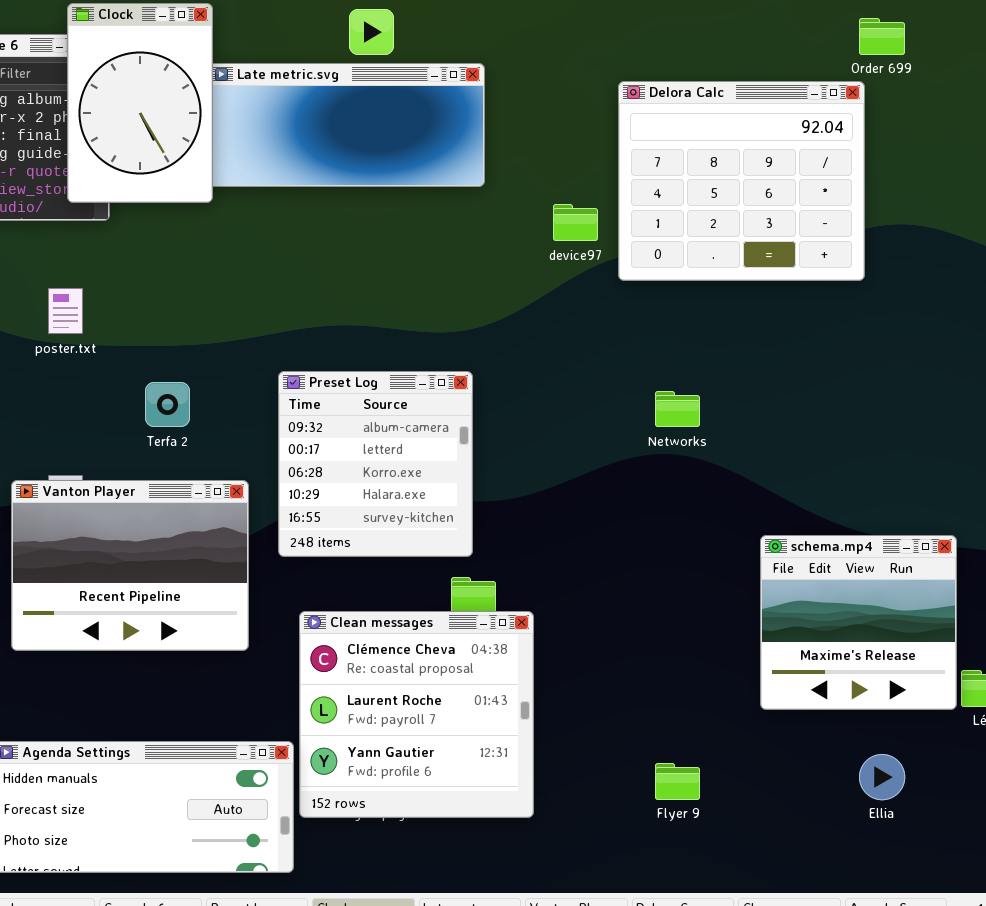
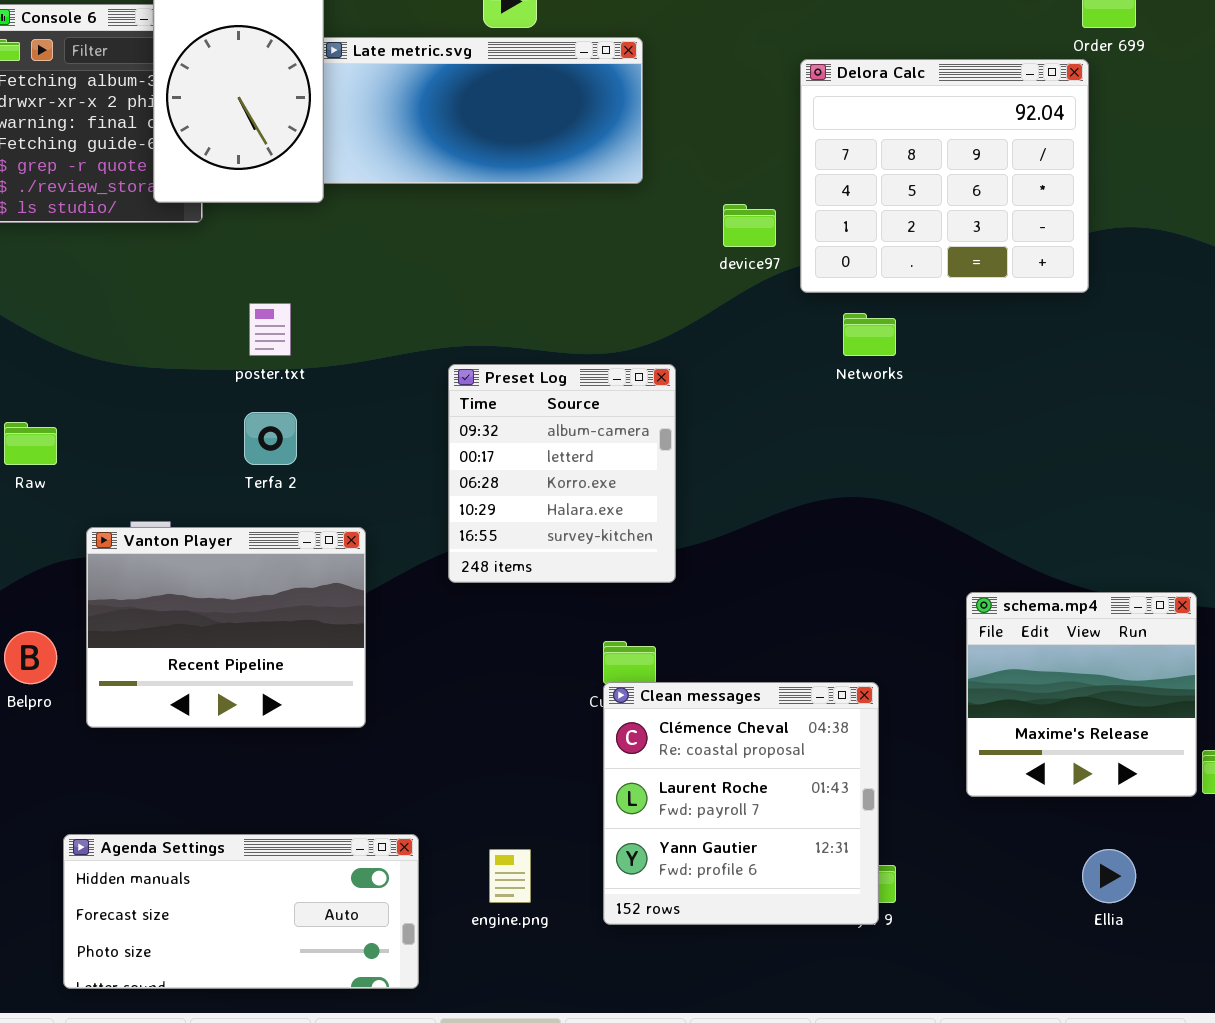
poster.txt: [48,288,83,334] -> [249,303,291,356], moved
Preset Log: [278,371,473,557] -> [448,364,676,583], moved
Networks: [655,391,700,427] -> [843,313,896,356], moved
Clean messages: [299,611,534,818] -> [603,682,879,925], moved

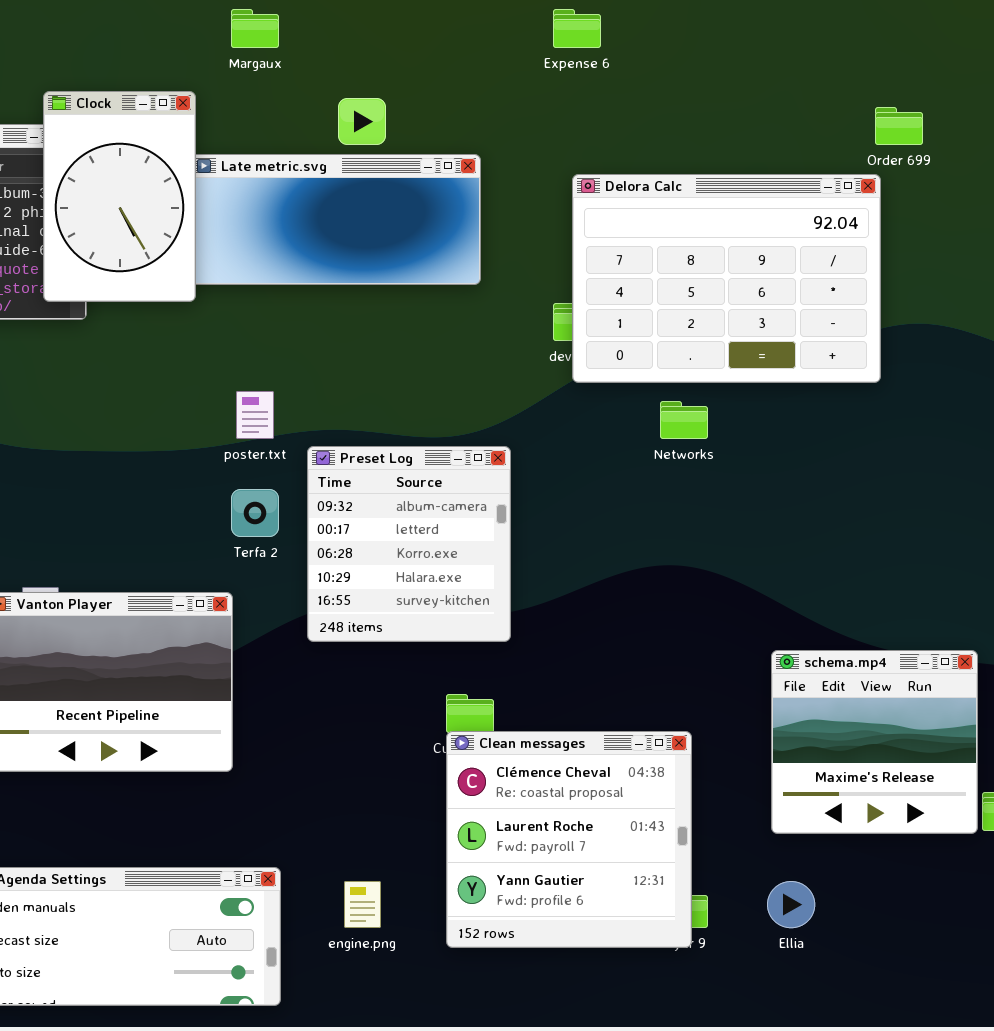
Delora Calc: [800,59,1089,293] -> [572,174,881,383], resized
poster.txt: [249,303,291,356] -> [236,391,274,439], moved
Terfa 2: [244,412,297,465] -> [231,489,279,537], moved
Ellia: [1082,849,1136,903] -> [767,881,815,928], moved

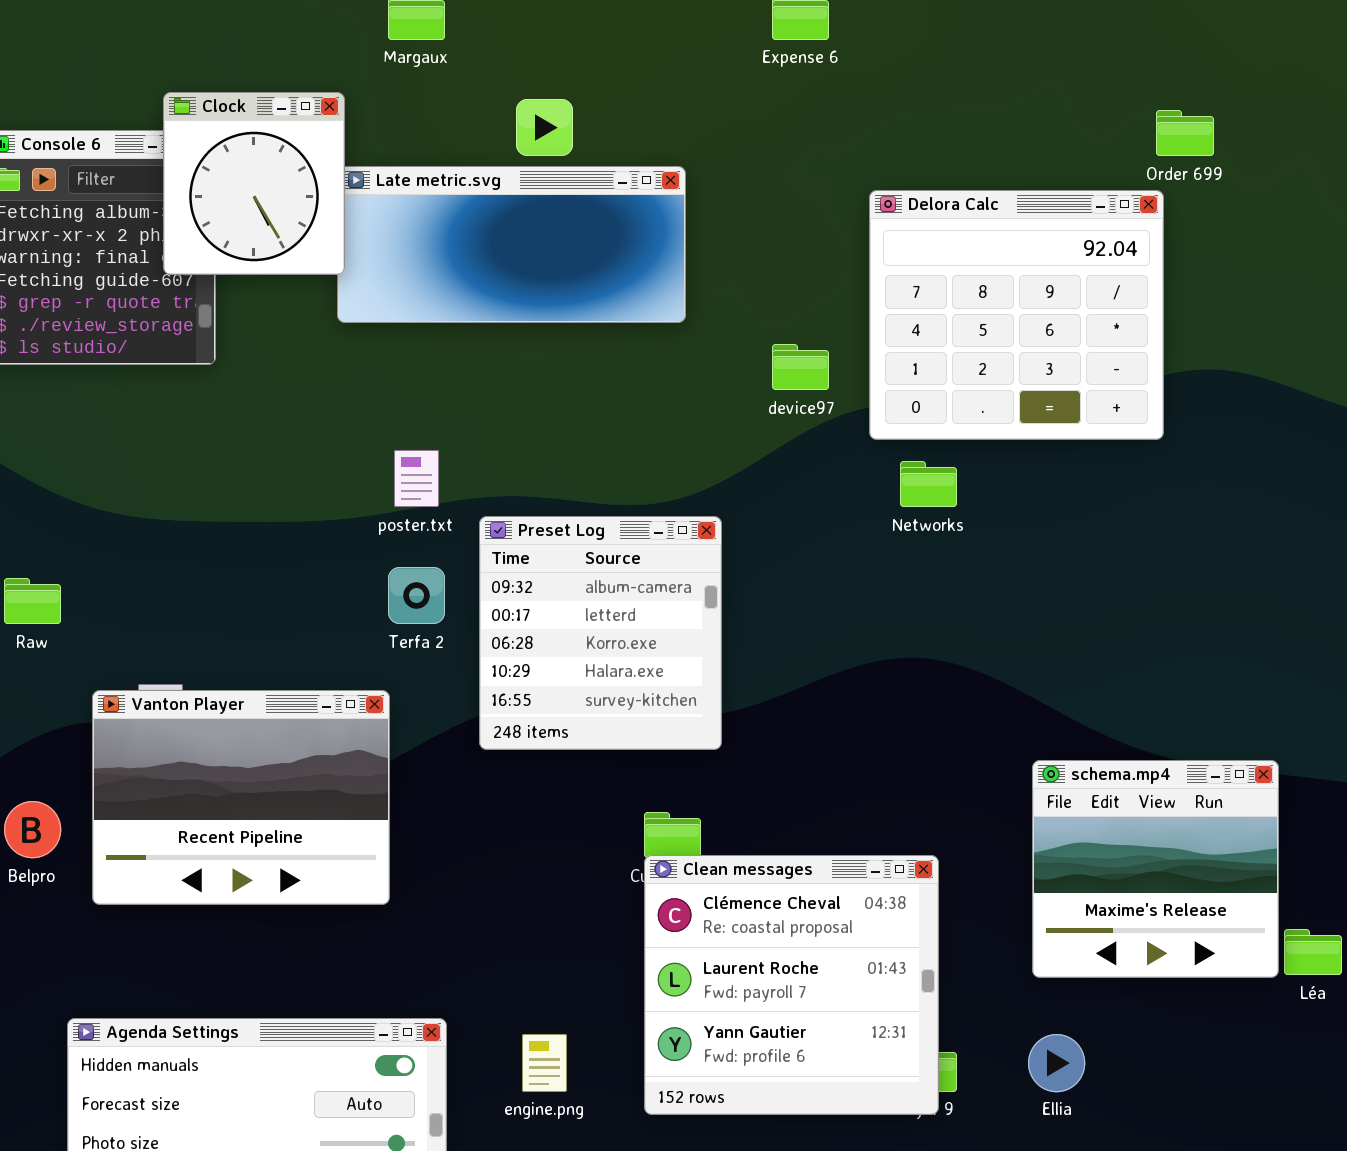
Clock: [43,91,196,302] -> [163,92,345,275], resized
Delora Calc: [572,174,881,383] -> [869,190,1164,440], resized

